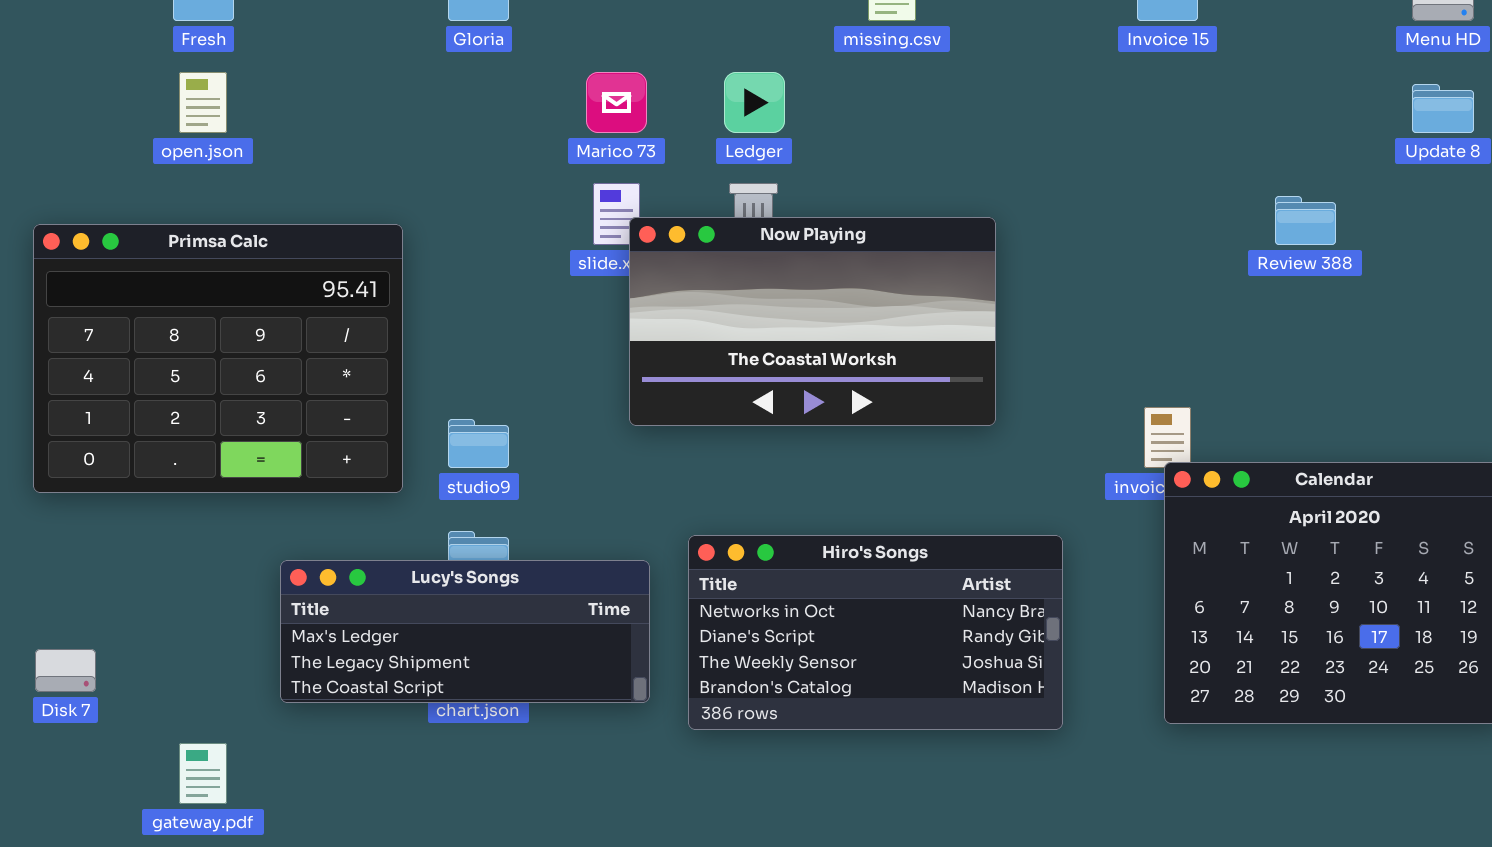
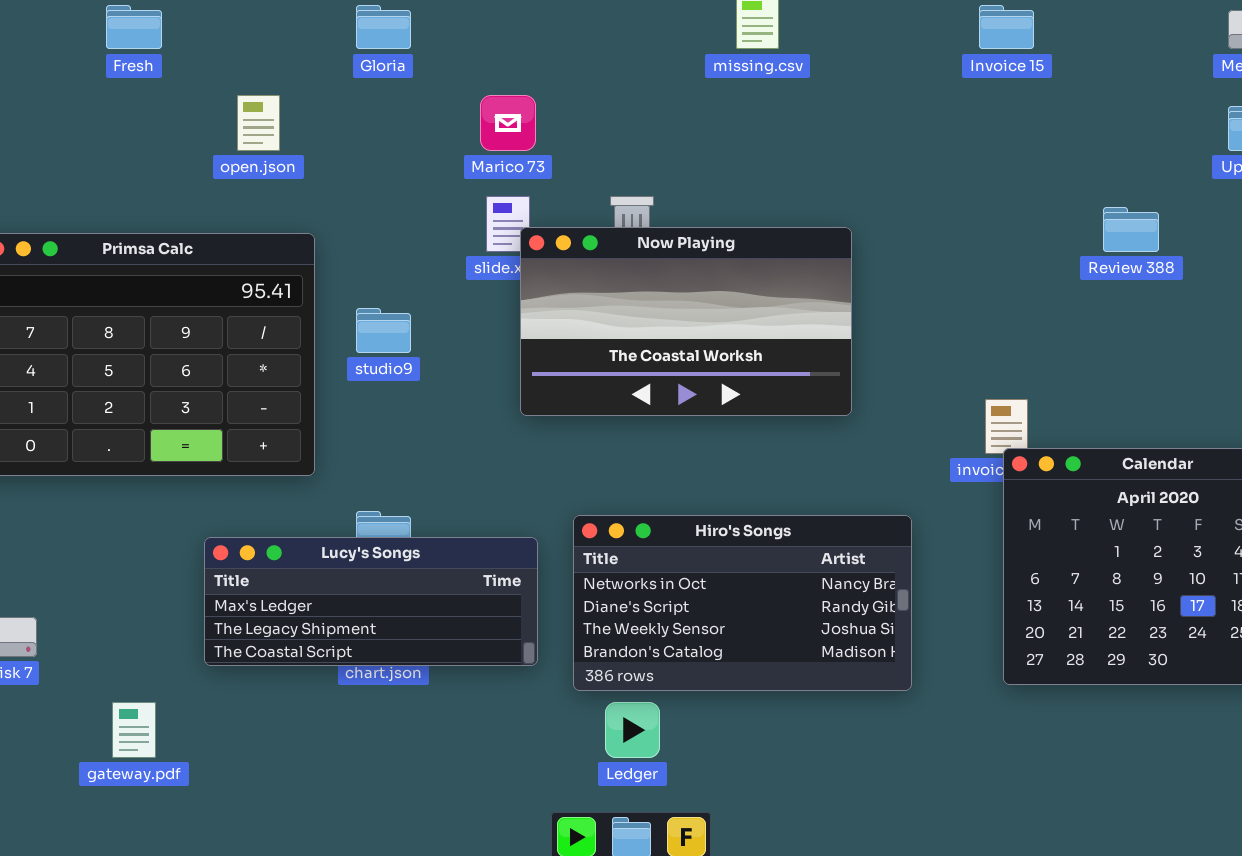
open.json: [179,72,227,133] -> [237,95,280,151], moved
Ledger: [724,72,785,133] -> [605,702,660,758], moved
studio9: [448,419,509,468] -> [356,308,411,353], moved

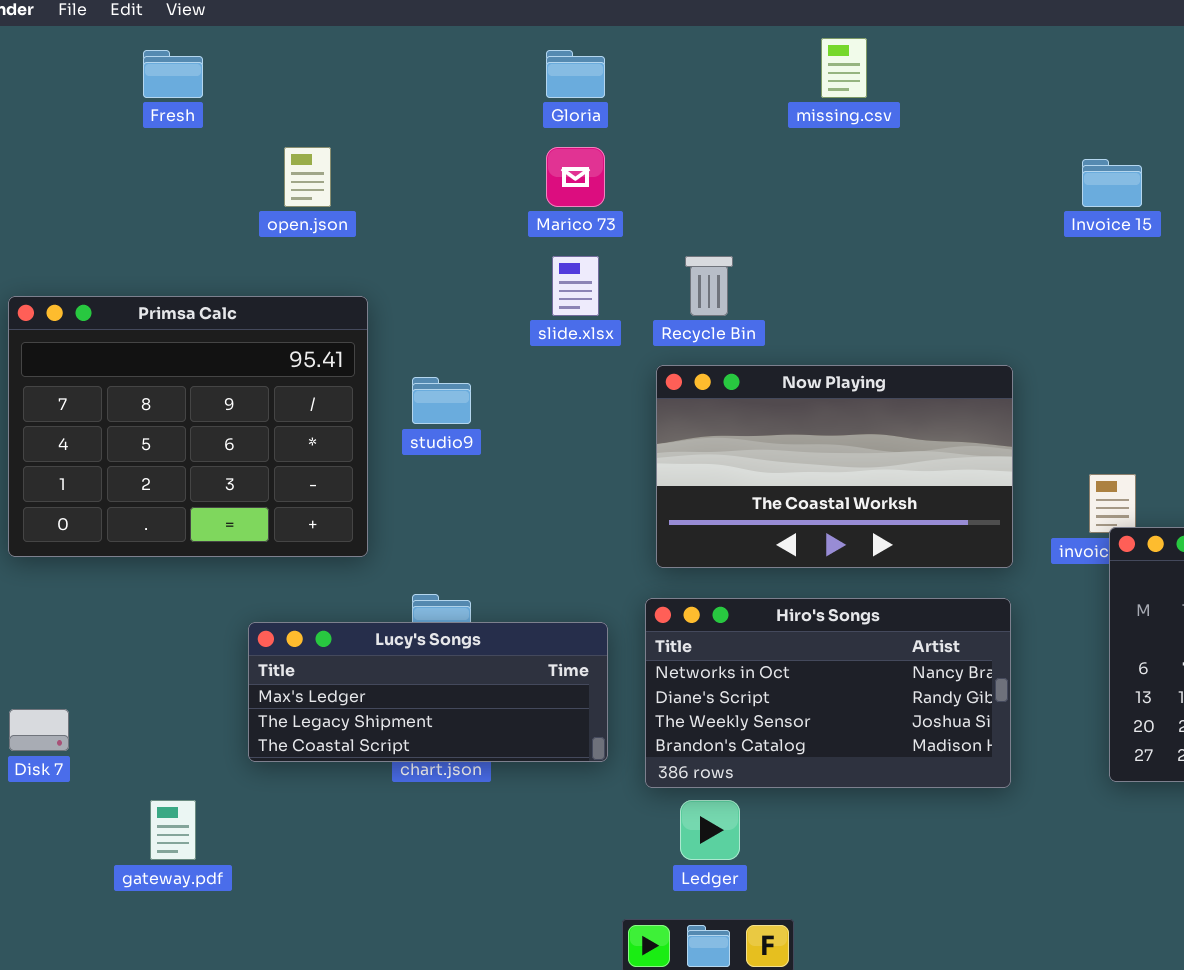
Gloria: [356,5,411,49] -> [546,50,605,98], moved
Invoice 15: [979,5,1034,49] -> [1082,159,1142,207], moved
Now Playing: [520,227,852,416] -> [656,365,1013,568], moved

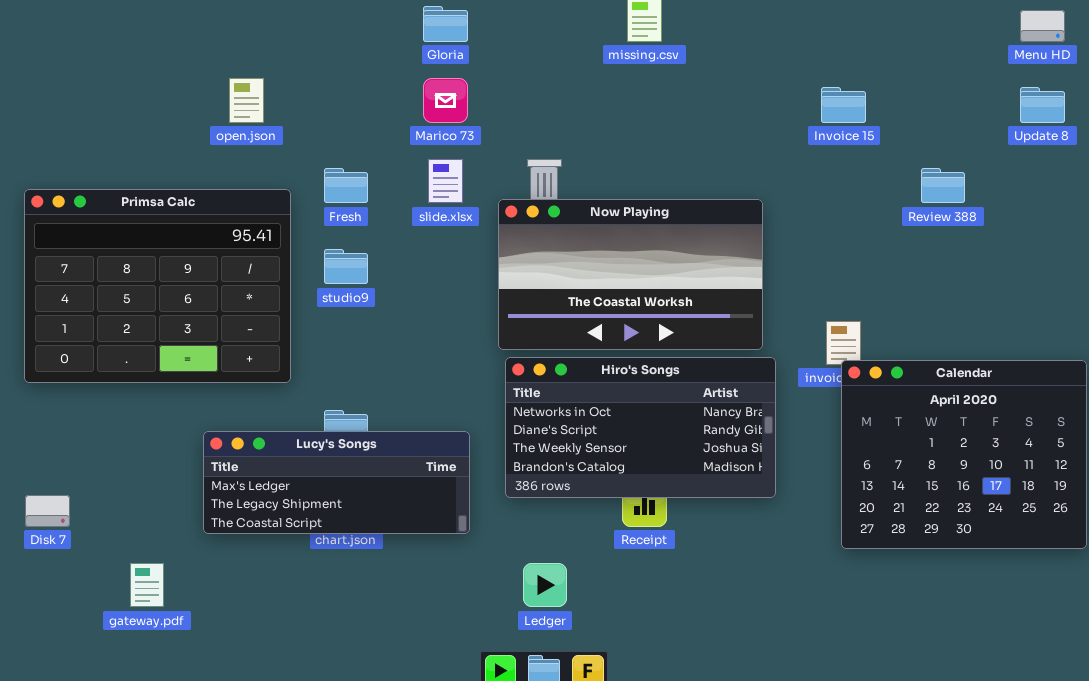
Fresh: [143,50,203,98] -> [324,168,368,203], moved
Now Playing: [656,365,1013,568] -> [498,199,763,350], moved
Hiro's Songs: [645,598,1011,788] -> [505,357,776,498], moved

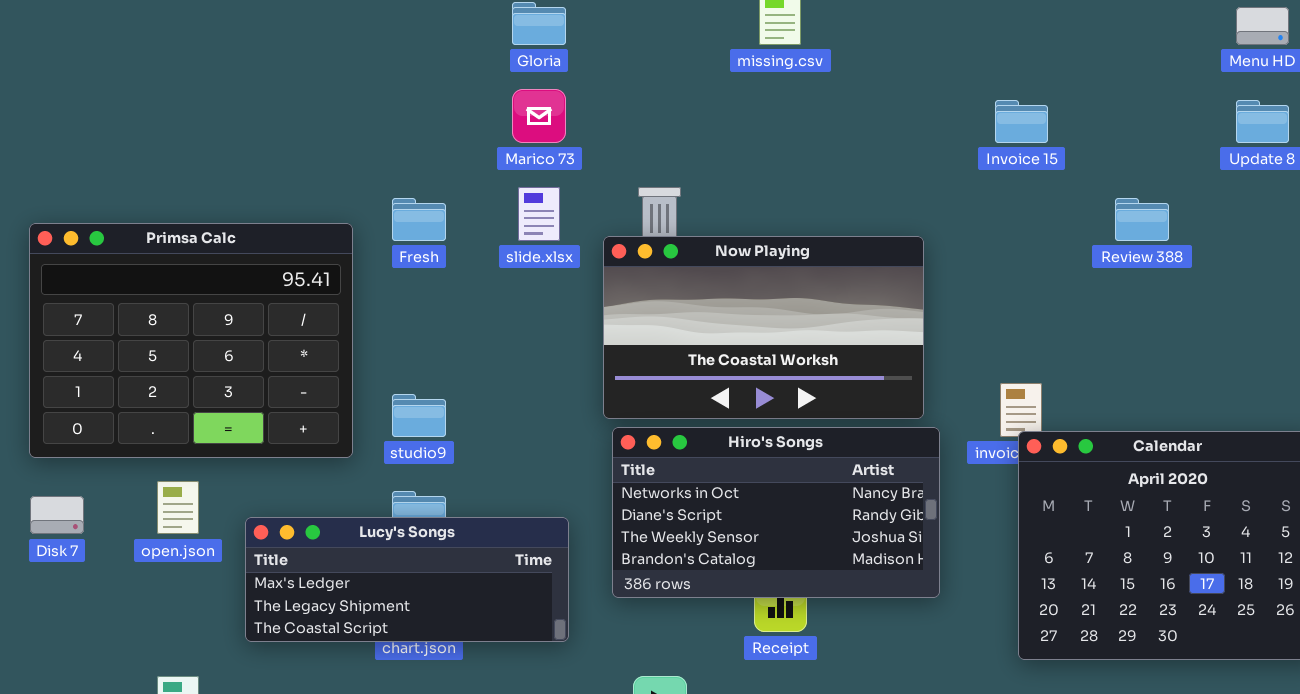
open.json: [229,78,264,123] -> [157,481,199,534], moved
studio9: [324,249,368,284] -> [392,394,446,437], moved
Disk 7: [25,495,70,527] -> [30,496,84,534], moved

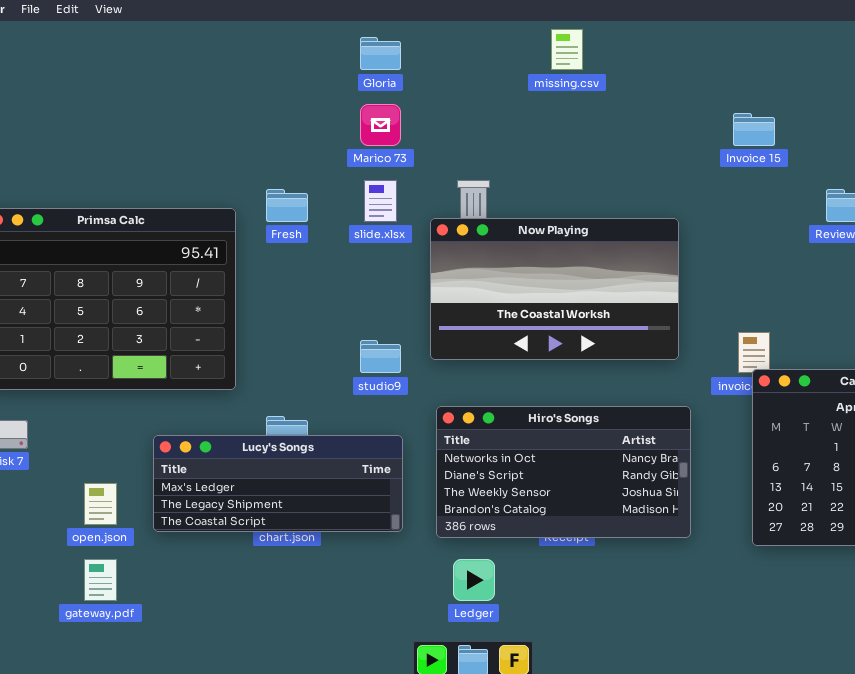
studio9: [392,394,446,437] -> [360,340,401,373], moved
Hiro's Songs: [612,427,940,598] -> [436,406,691,538], moved
open.json: [157,481,199,534] -> [84,483,117,525], moved

